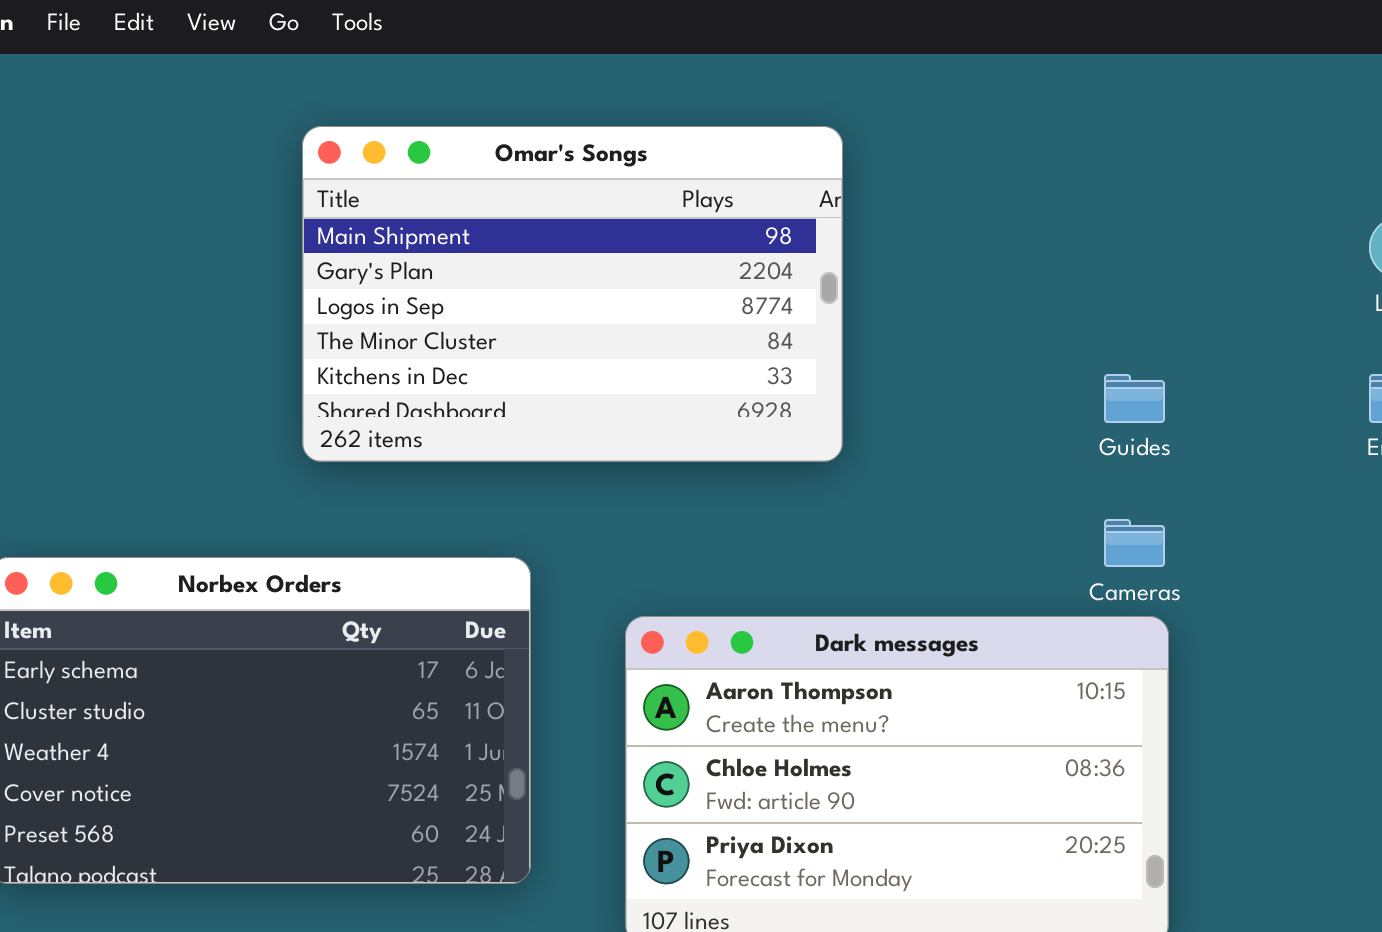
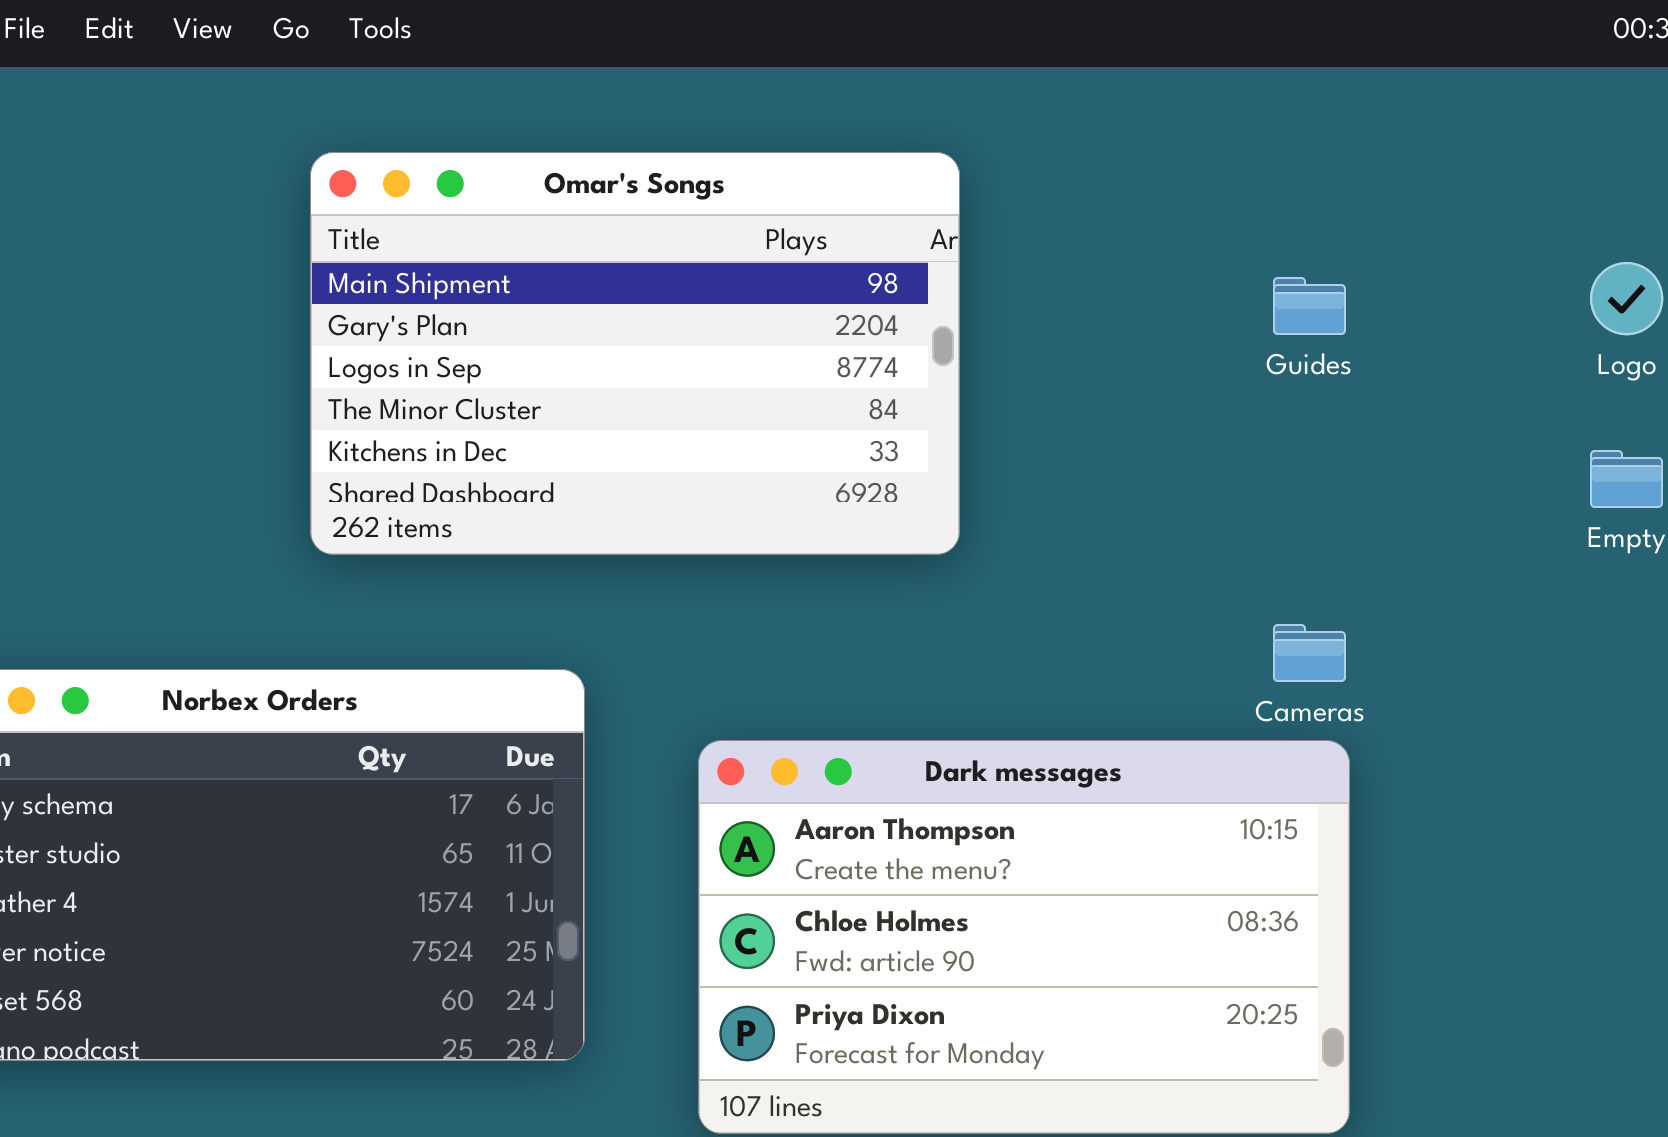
Guides: [1104,374,1165,423] -> [1273,277,1346,335], moved

